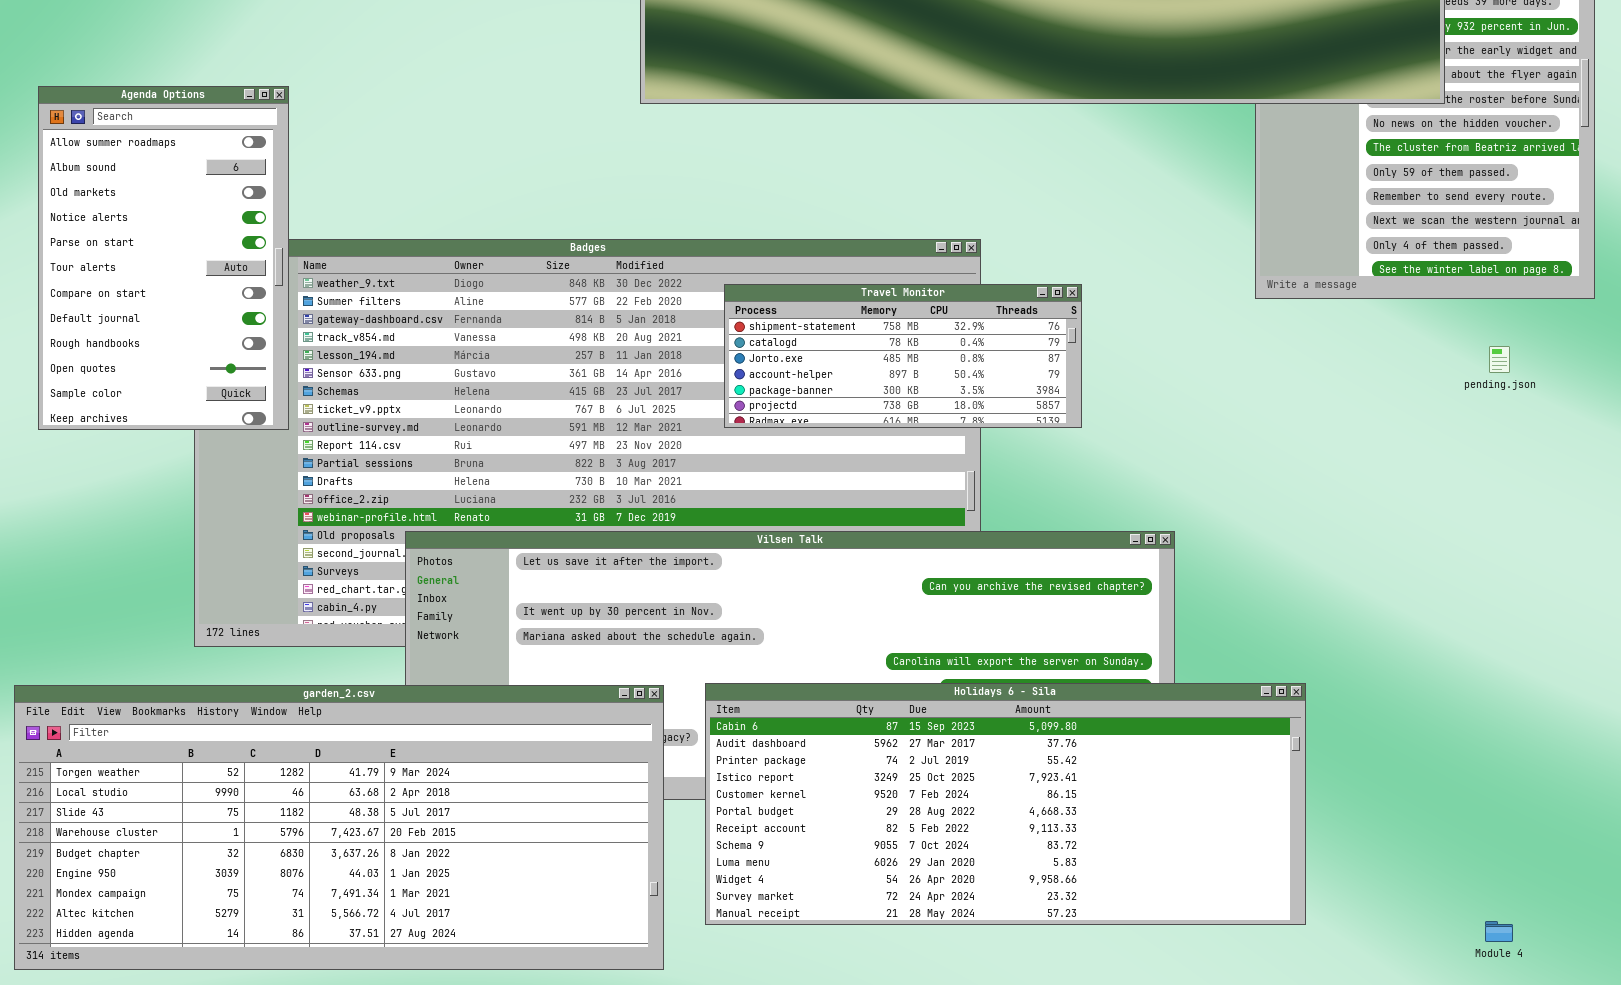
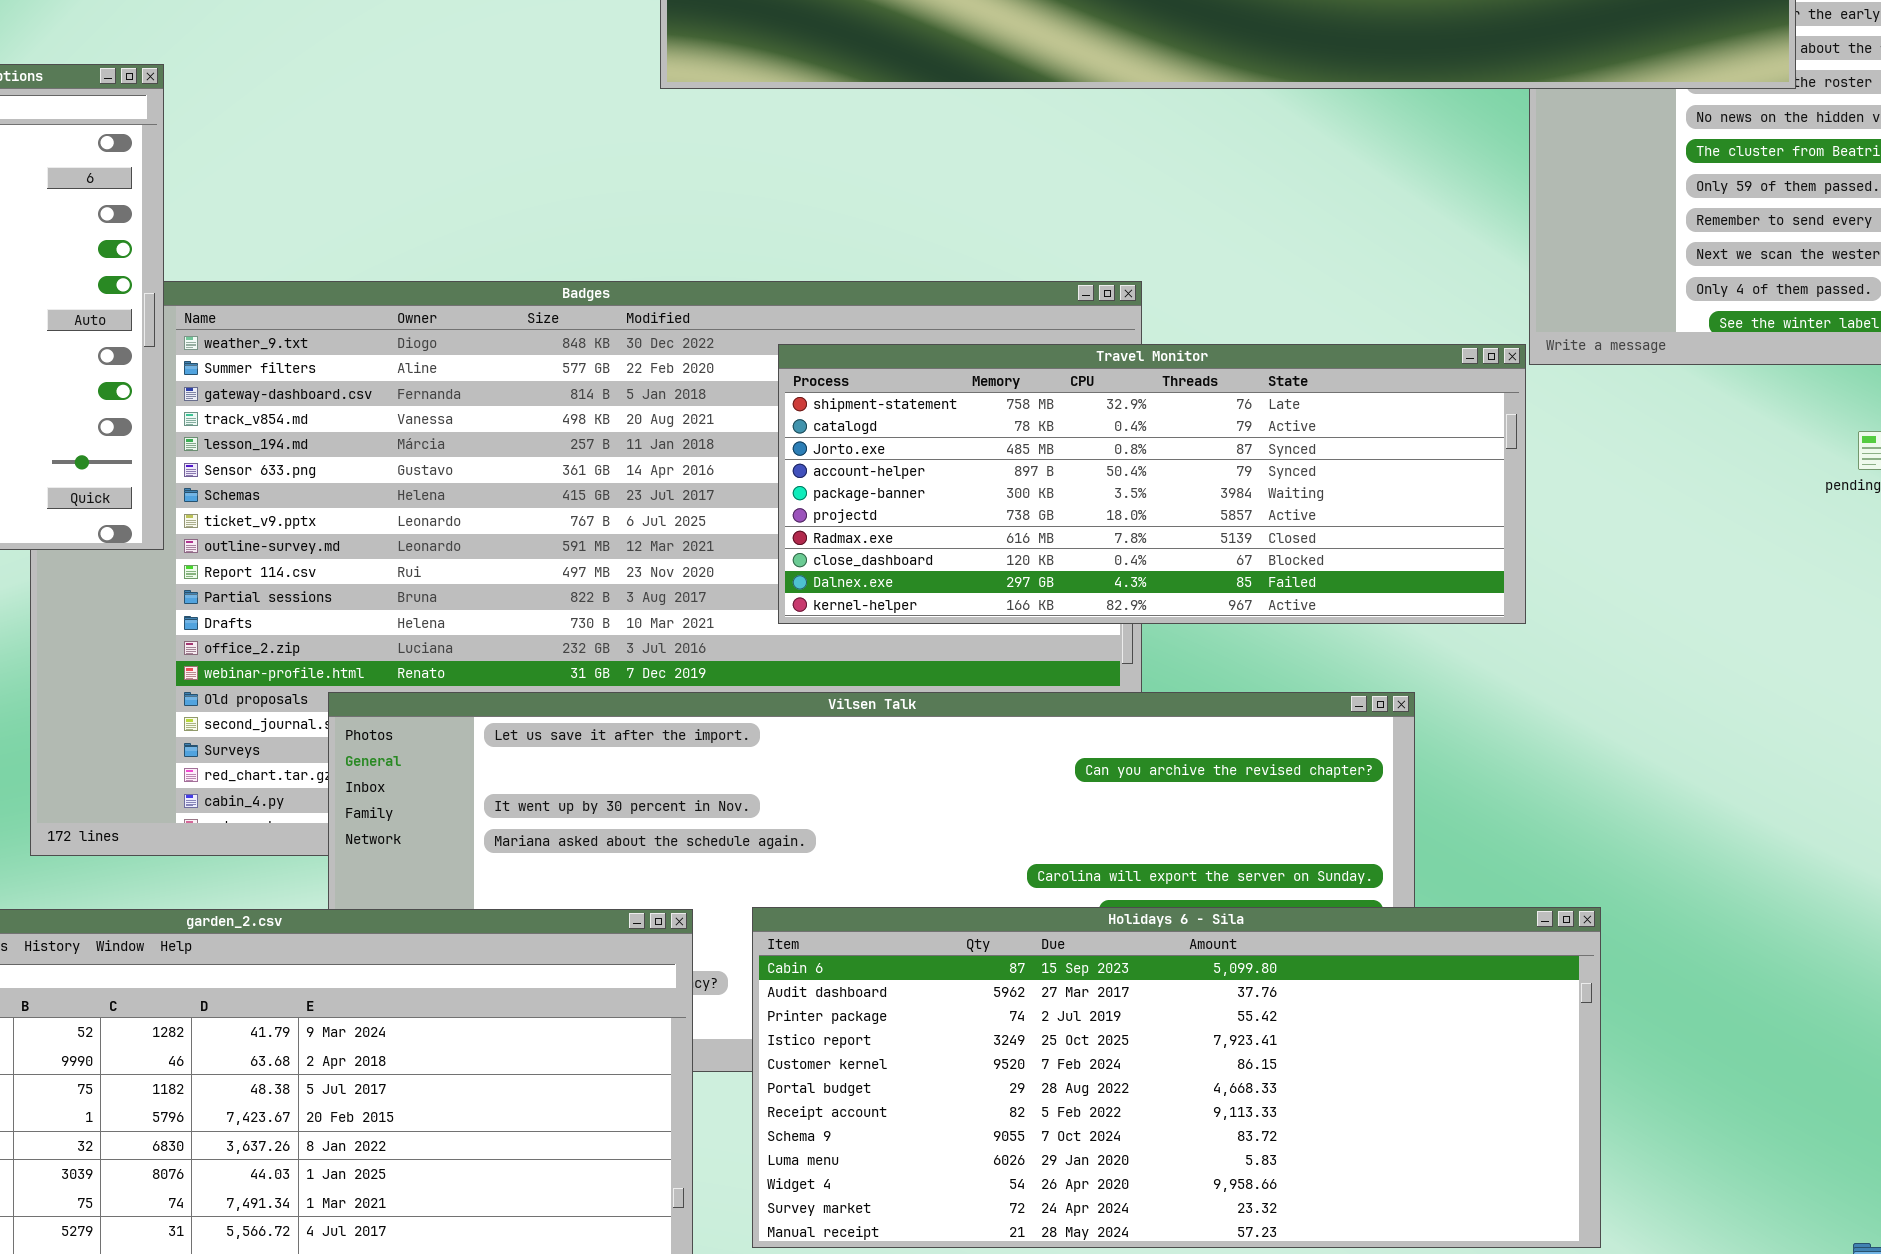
Travel Monitor: [724,284,1082,428] -> [778,344,1526,624], resized

